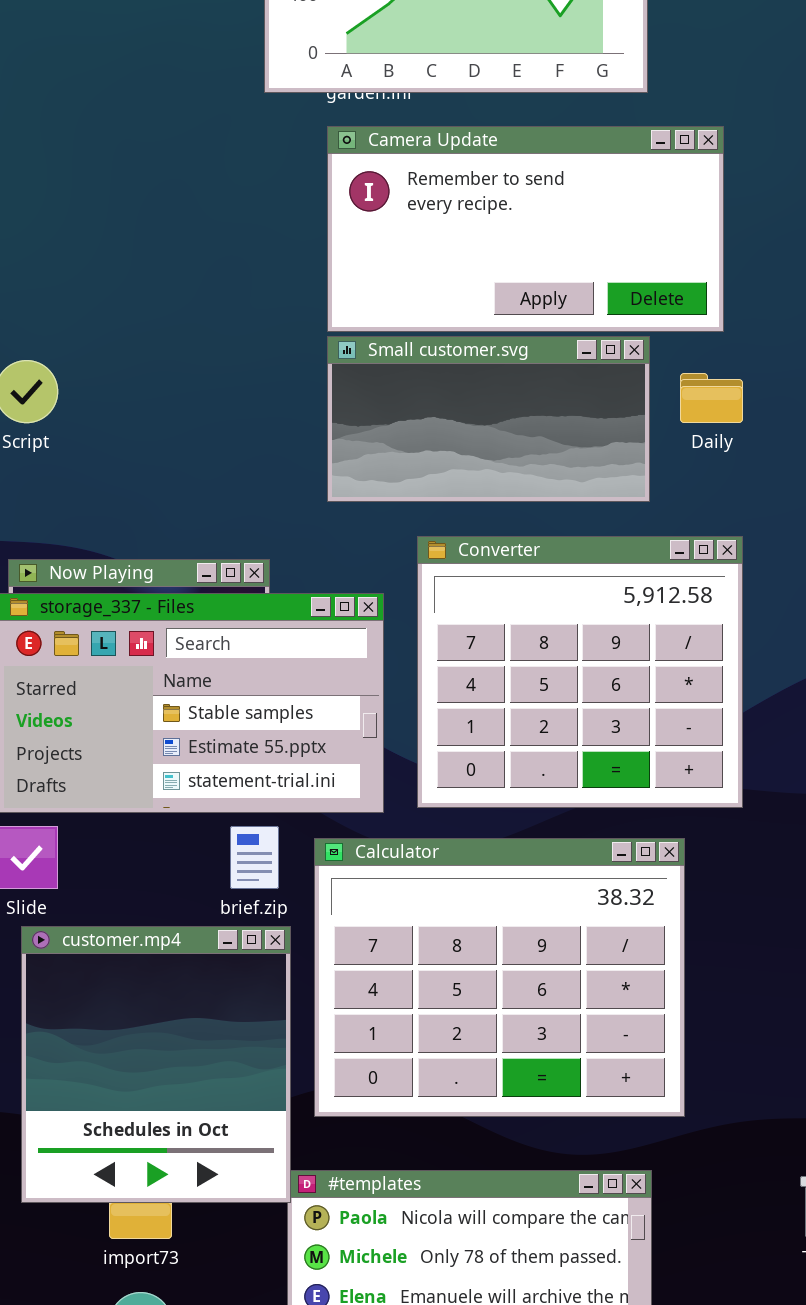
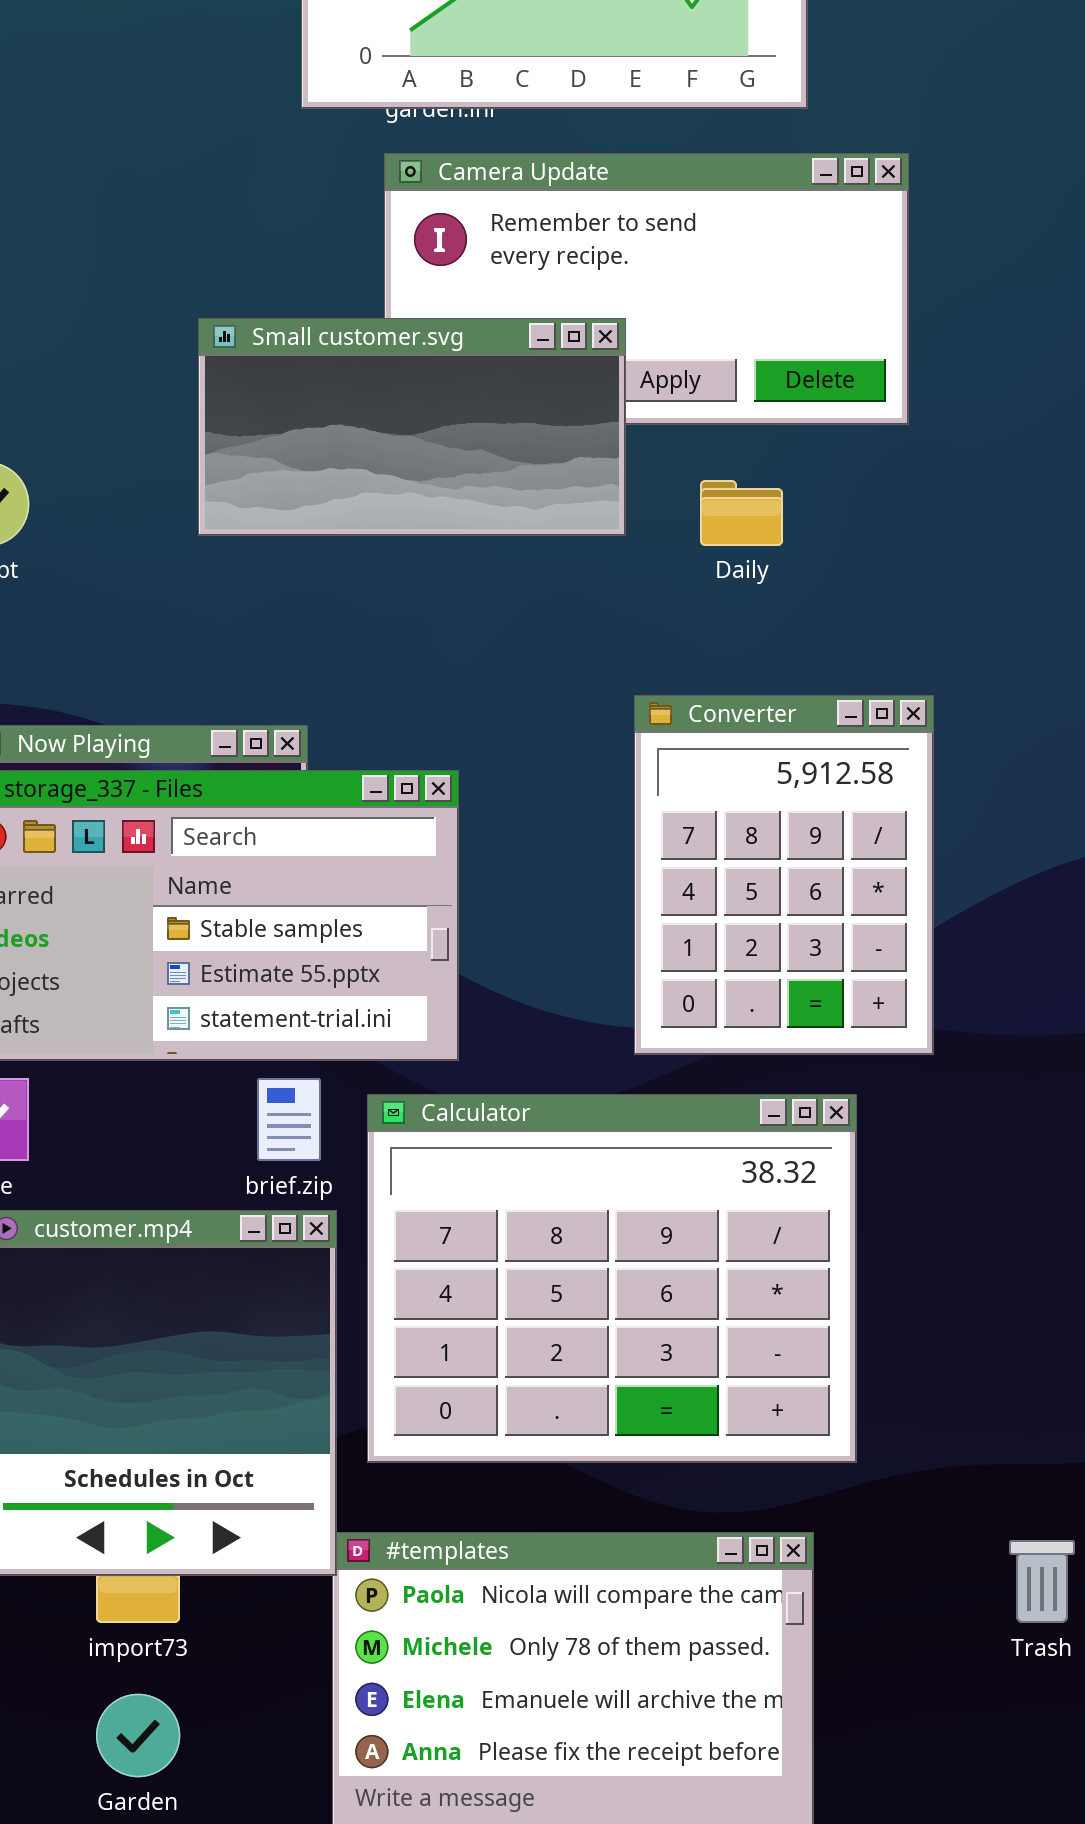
Small customer.svg: [327,336,650,502] -> [198,318,626,536], moved
Daily: [680,373,743,423] -> [700,480,783,546], moved
Converter: [417,536,743,808] -> [634,695,934,1055], resized

